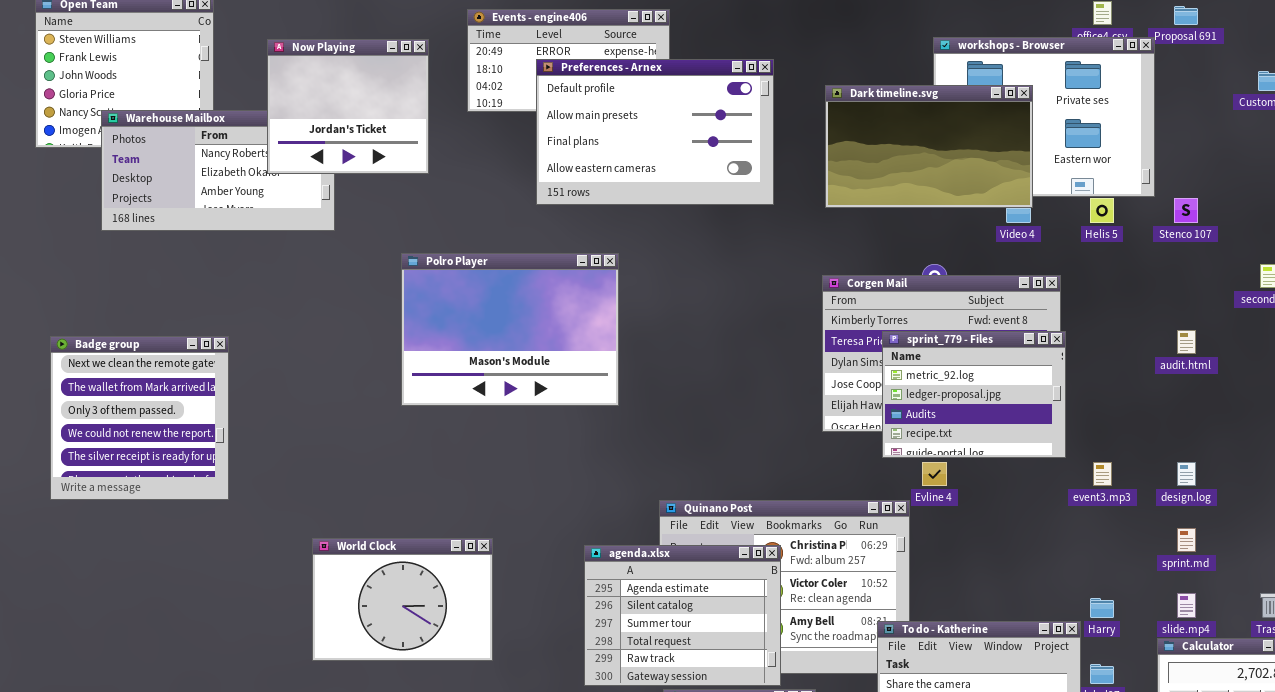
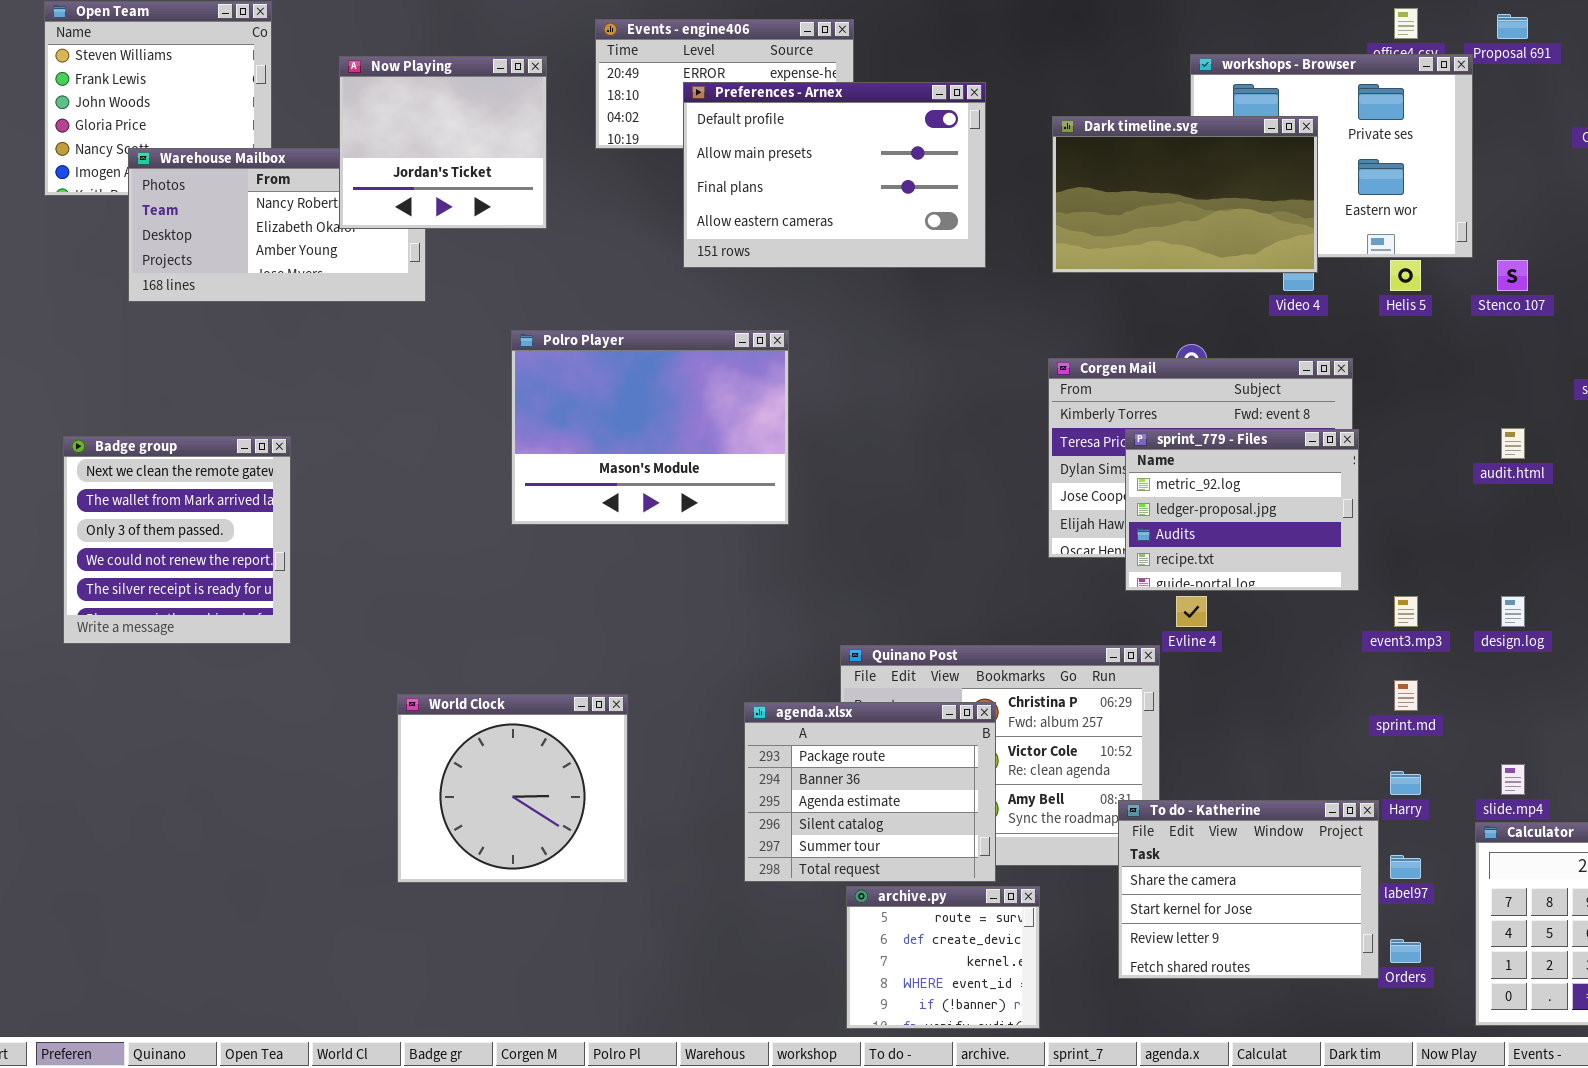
sprint.md: [1177,528,1196,552] -> [1394,680,1418,711], moved
World Clock: [312,538,493,661] -> [397,694,628,883], resized
agenda.xlsx: [584,545,781,686] -> [744,702,996,882], scrolled up 2 rows

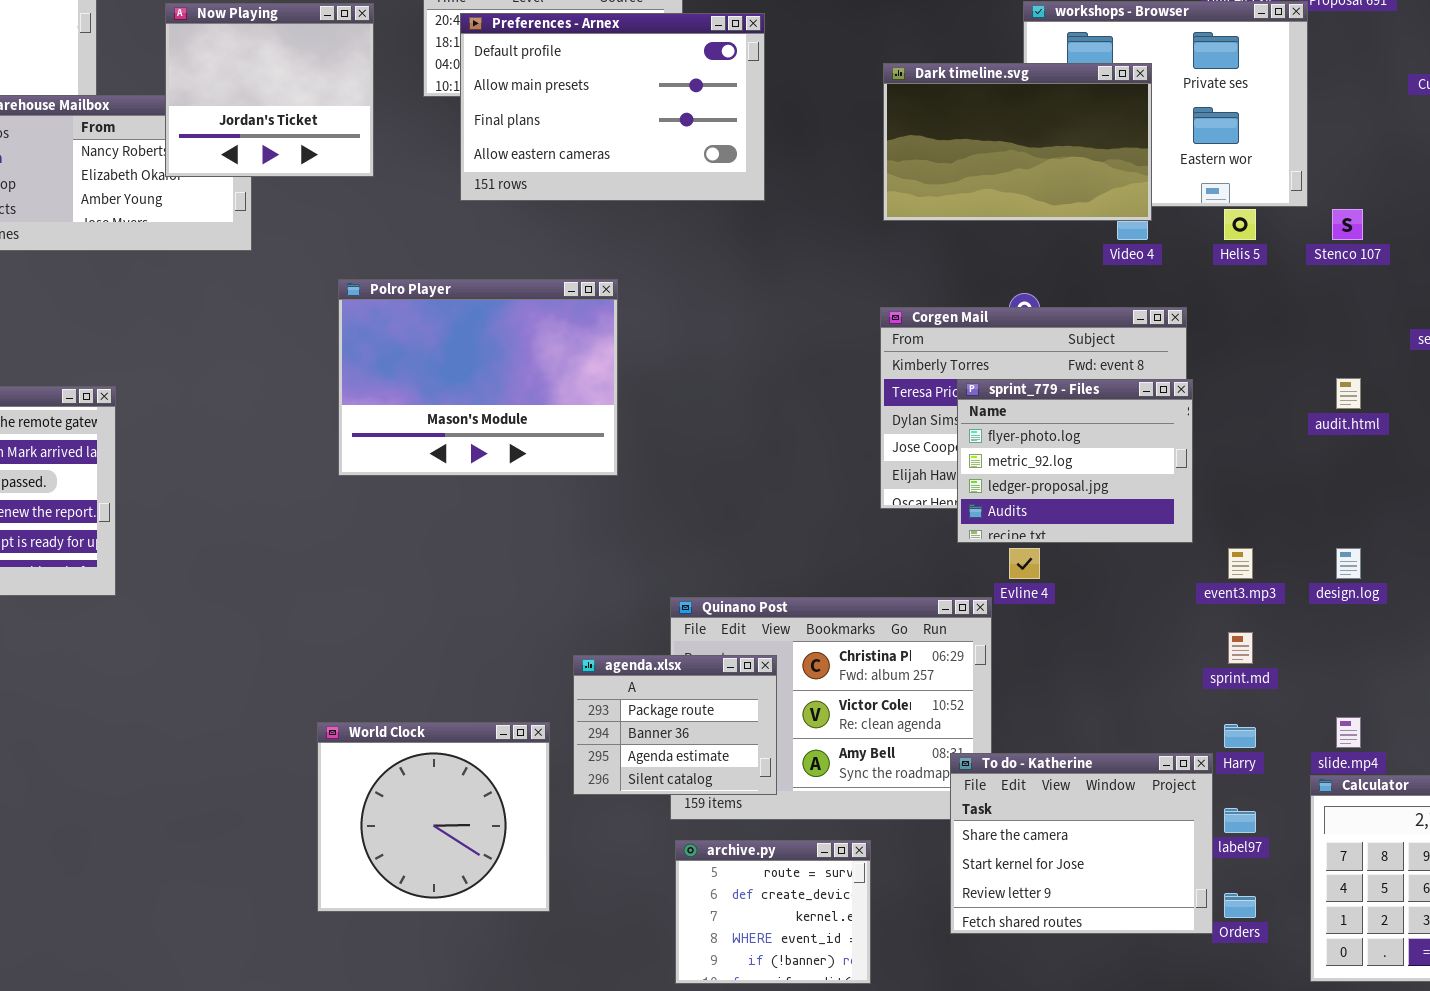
Preferences - Arnex: [683,82,986,268] -> [460,13,765,201], moved
sprint_779 - Files: [1125,429,1359,591] -> [957,379,1193,543], scrolled up 1 row
World Clock: [397,694,628,883] -> [317,722,550,912], moved
agenda.xlsx: [744,702,996,882] -> [573,655,777,795], resized

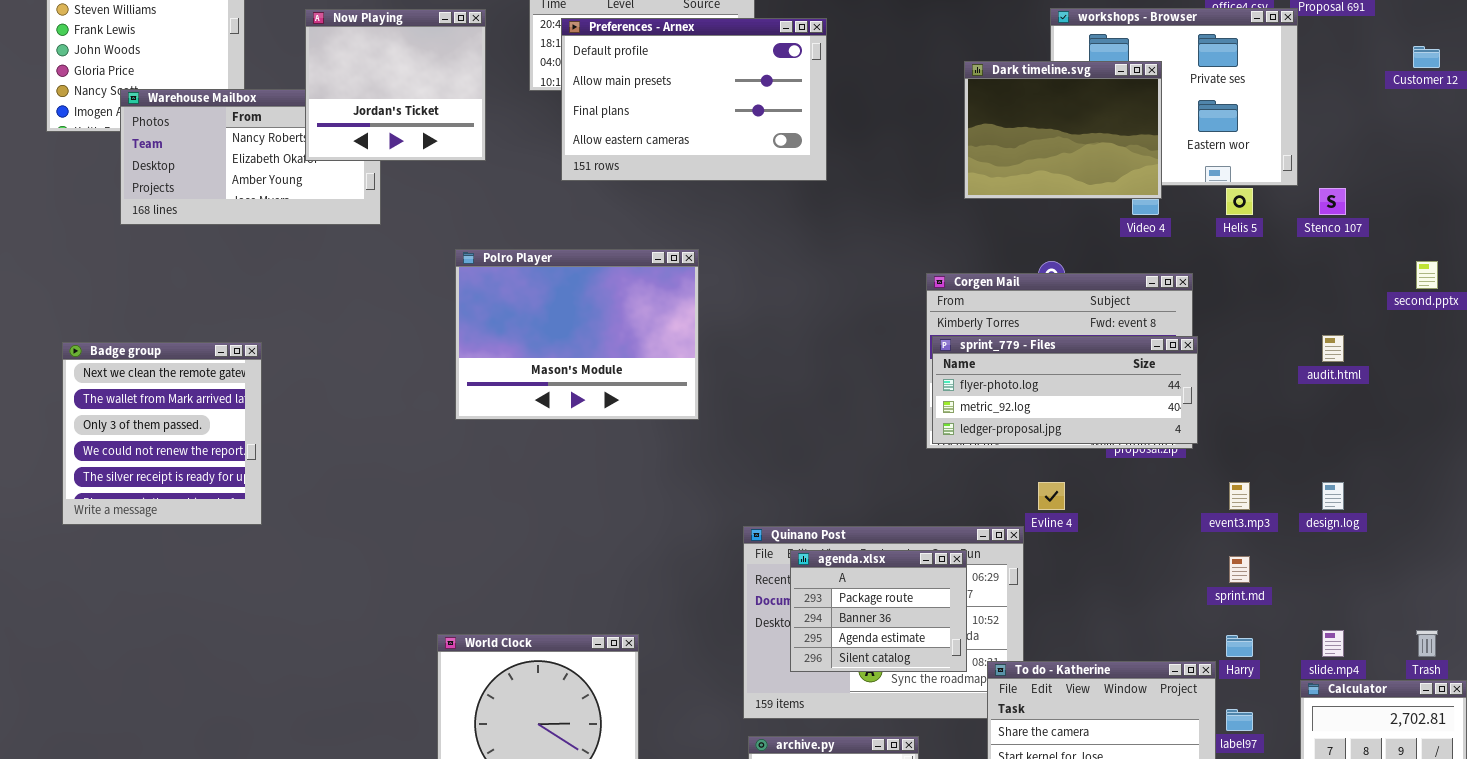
Dark timeline.svg: [883,63,1152,221] -> [964,61,1162,199], resized
sprint_779 - Files: [957,379,1193,543] -> [932,336,1198,444], resized
agenda.xlsx: [573,655,777,795] -> [790,550,967,672], moved

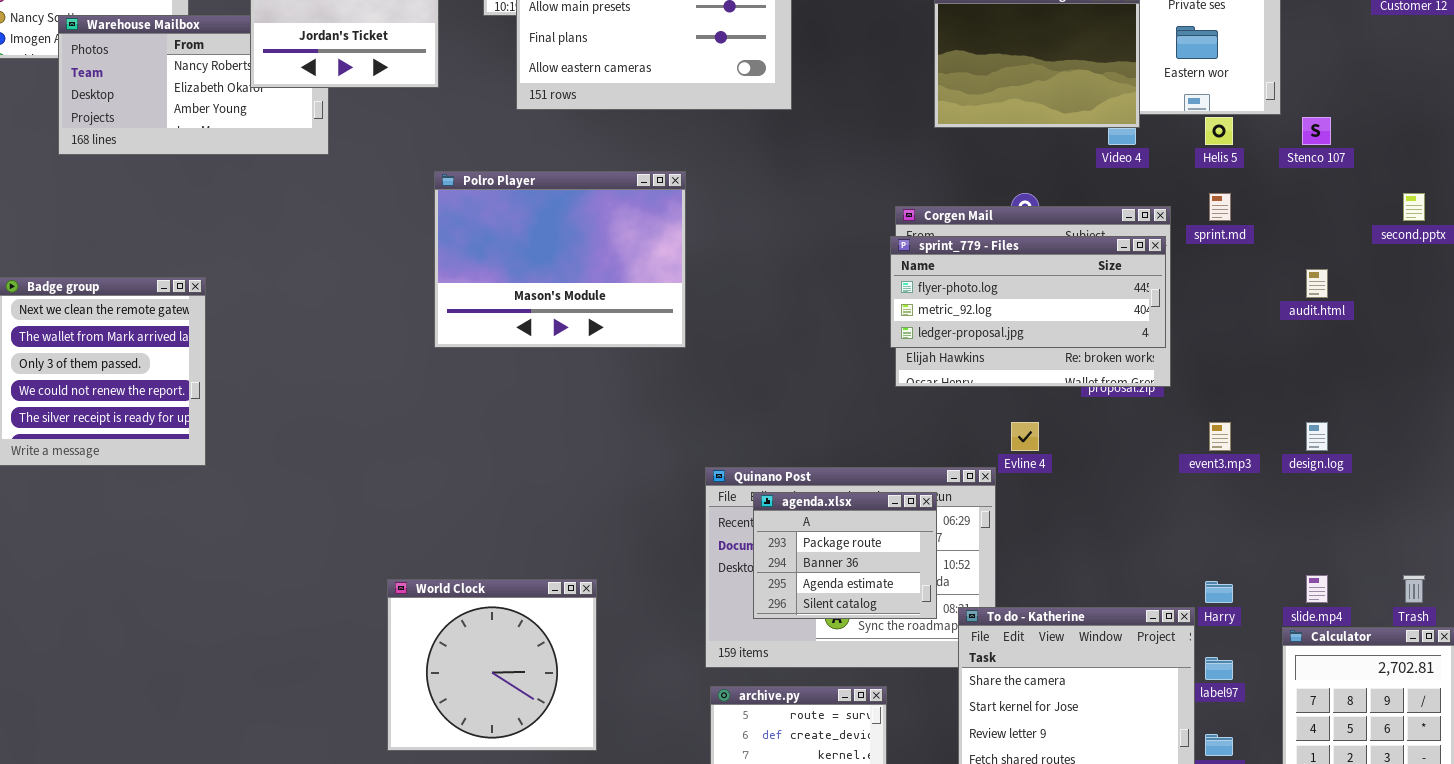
Polro Player: [455,249,699,420] -> [434,171,686,348], moved
sprint_779 - Files: [932,336,1198,444] -> [890,236,1166,348], moved
sprint.md: [1229,556,1250,583] -> [1209,193,1231,221], moved

